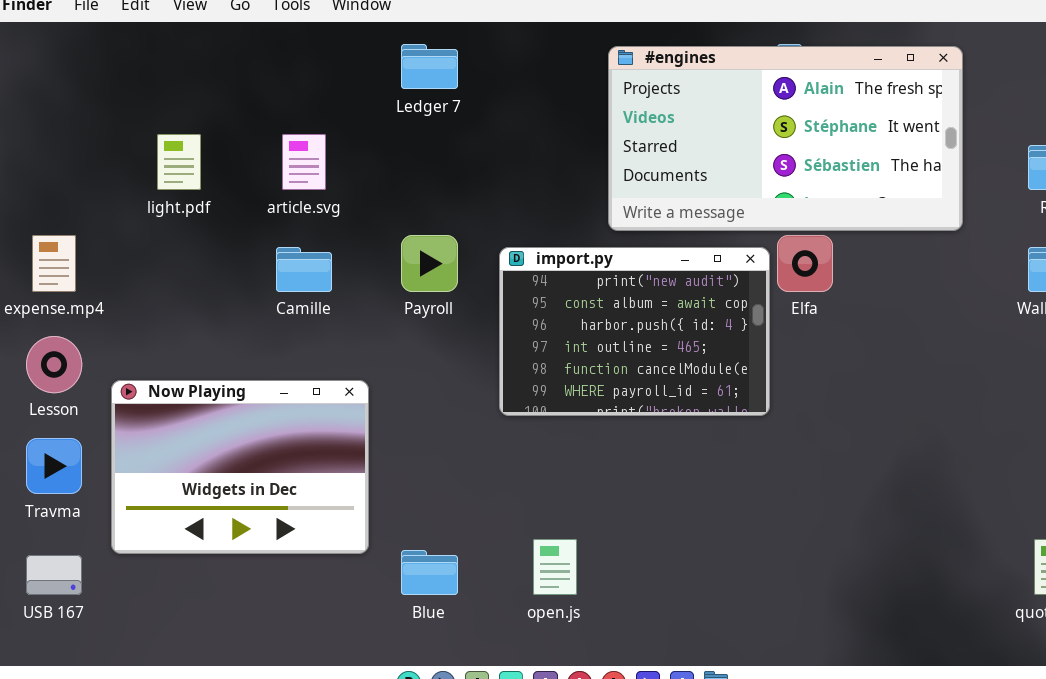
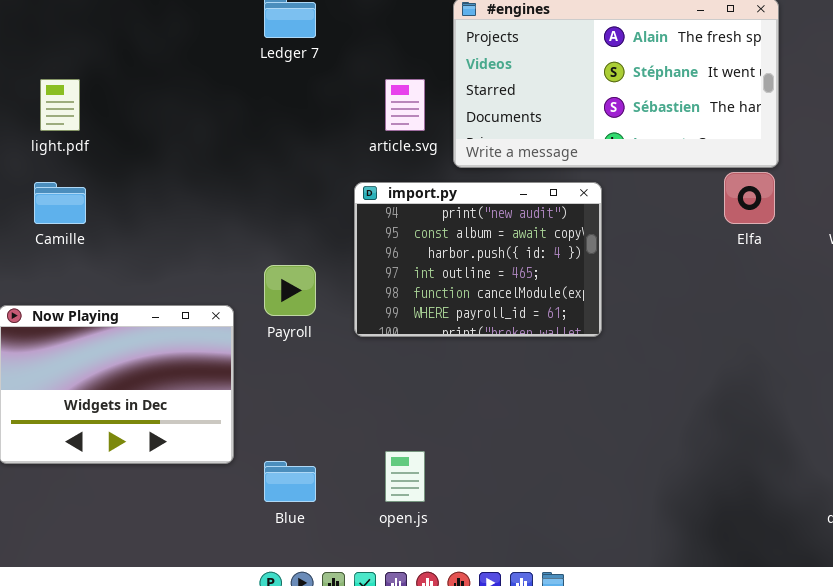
article.svg: [282,134,326,190] -> [385,79,425,131], moved
Payroll: [401,235,458,292] -> [264,265,316,316], moved
Elfa: [777,235,833,292] -> [724,172,775,224], moved
Camille: [276,247,332,292] -> [34,182,86,224], moved

